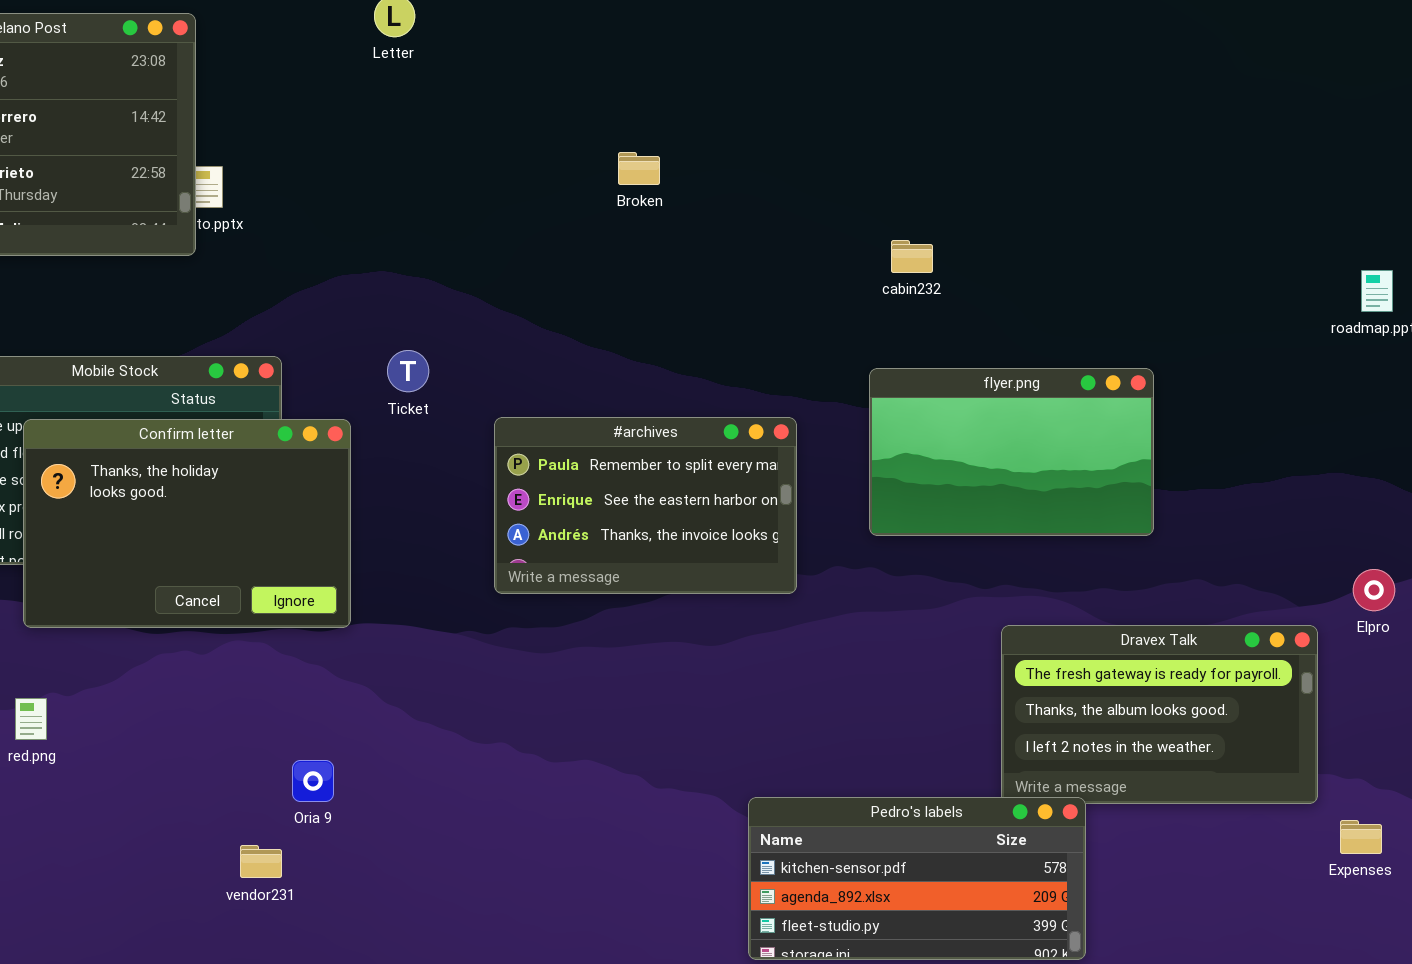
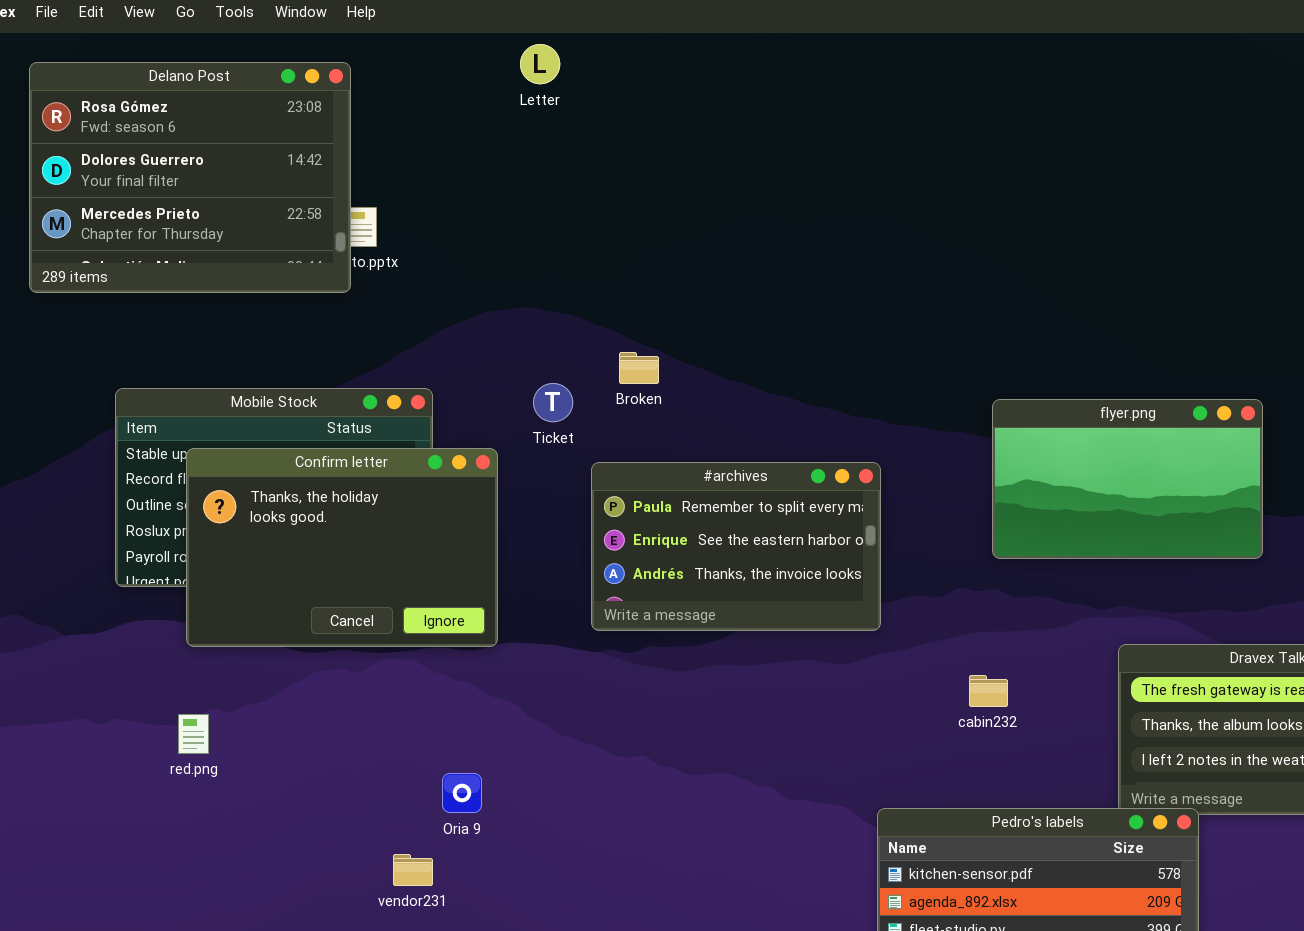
Broken: [618,152,660,185] -> [619,352,659,384], moved
cabin232: [891,240,933,273] -> [969,675,1008,707], moved
#archives: [494,417,797,594] -> [591,462,881,631], moved

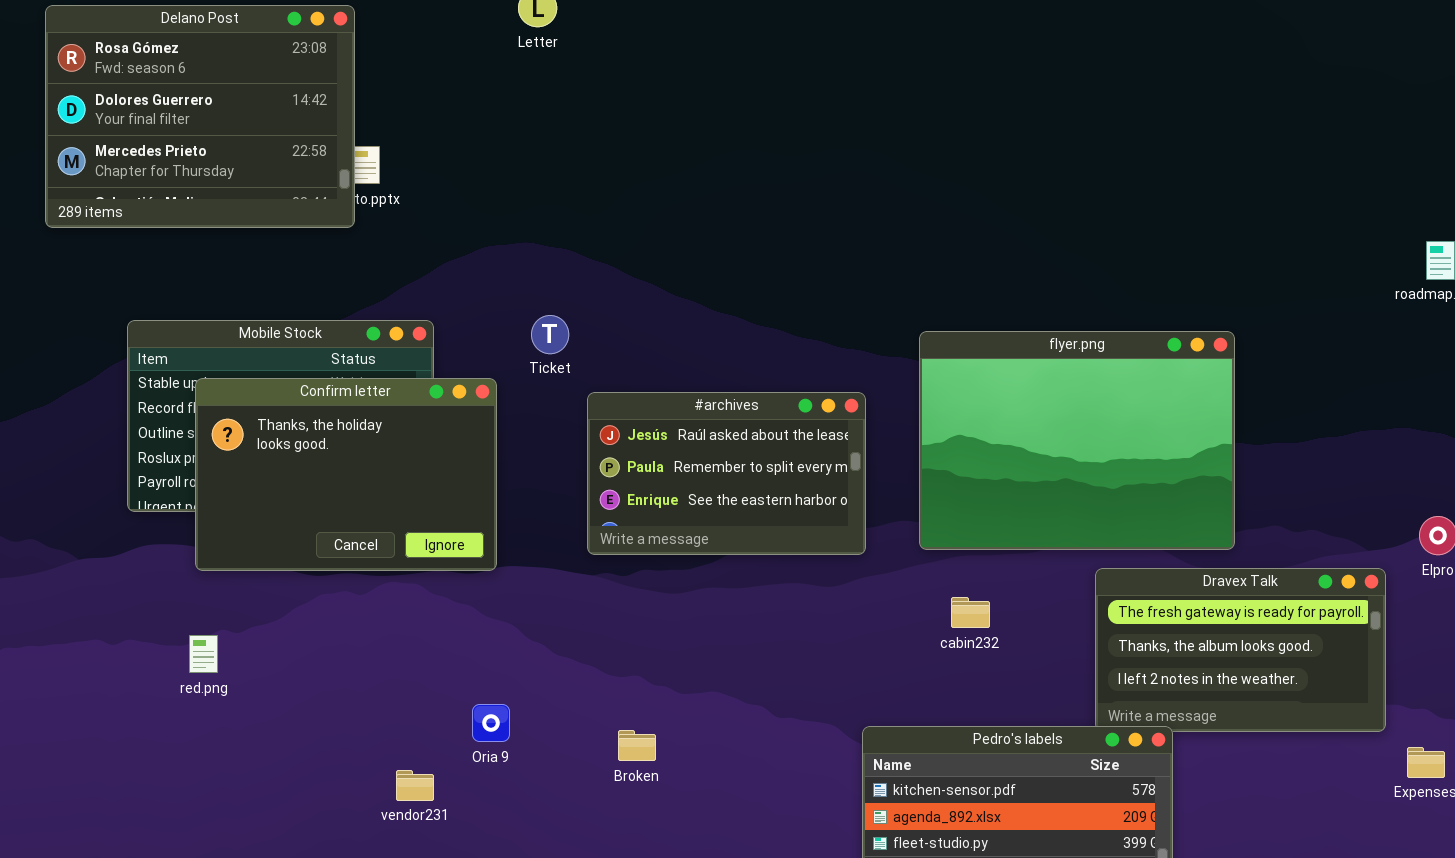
Broken: [619,352,659,384] -> [618,730,656,761], moved
flyer.png: [992,399,1263,559] -> [919,331,1235,550], resized
#archives: [591,462,881,631] -> [587,392,866,555], scrolled up 1 row
Oria 9: [442,773,482,813] -> [472,704,510,742], moved

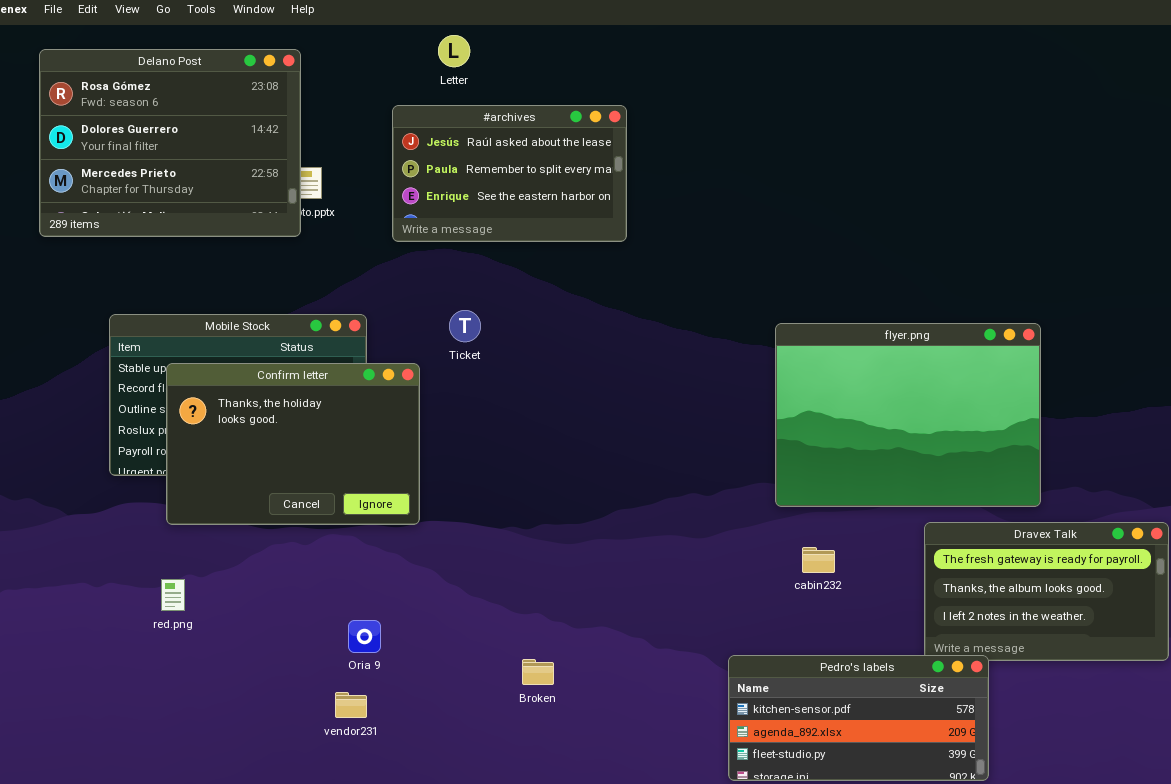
#archives: [587,392,866,555] -> [392,105,627,242], moved
Oria 9: [472,704,510,742] -> [348,620,381,653], moved

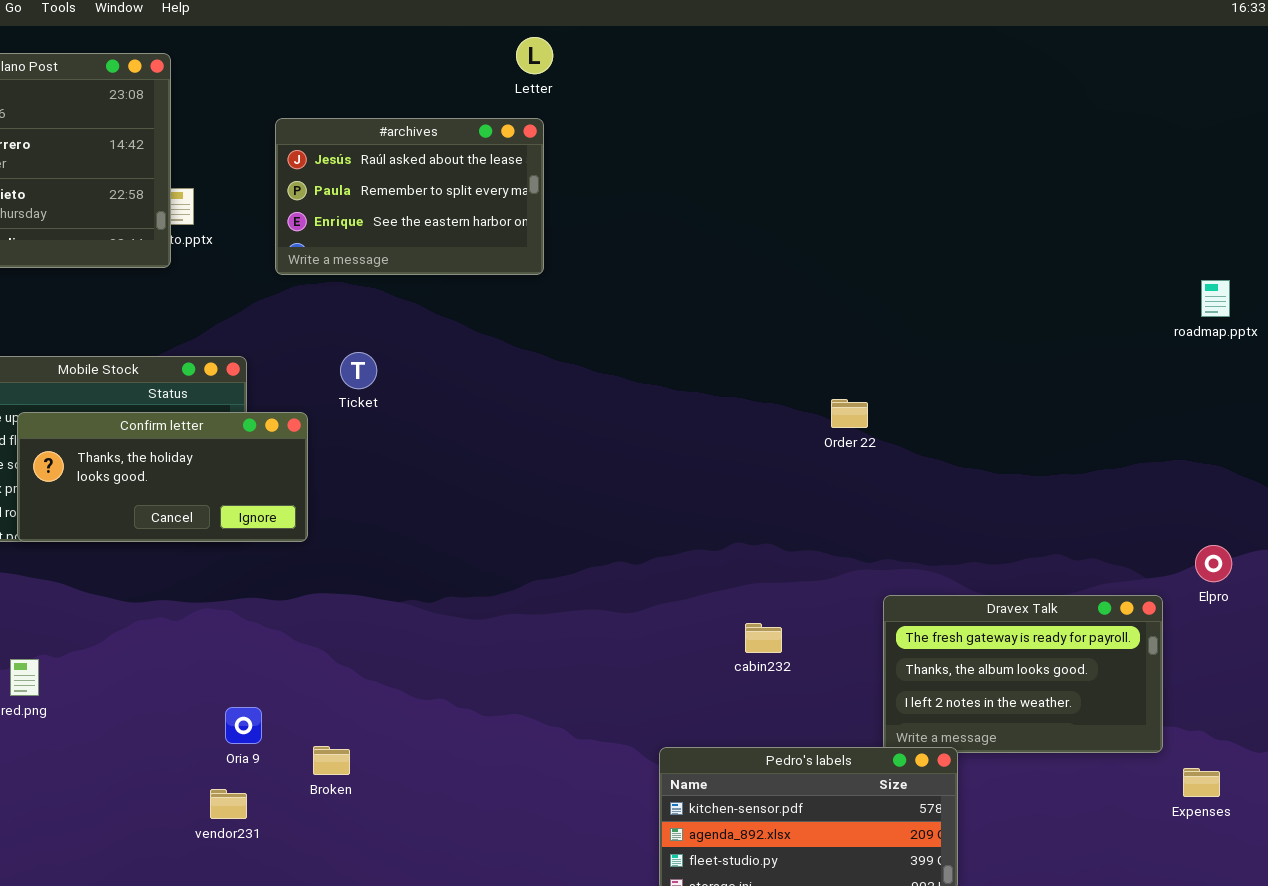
Letter: [438,35,470,67] -> [516,37,553,74], moved
flyer.png: [775,323,1041,507] -> none, closed
Confirm letter: [166,363,420,525] -> [17,412,308,542], resized
Broken: [522,659,554,685] -> [313,746,350,775], moved

